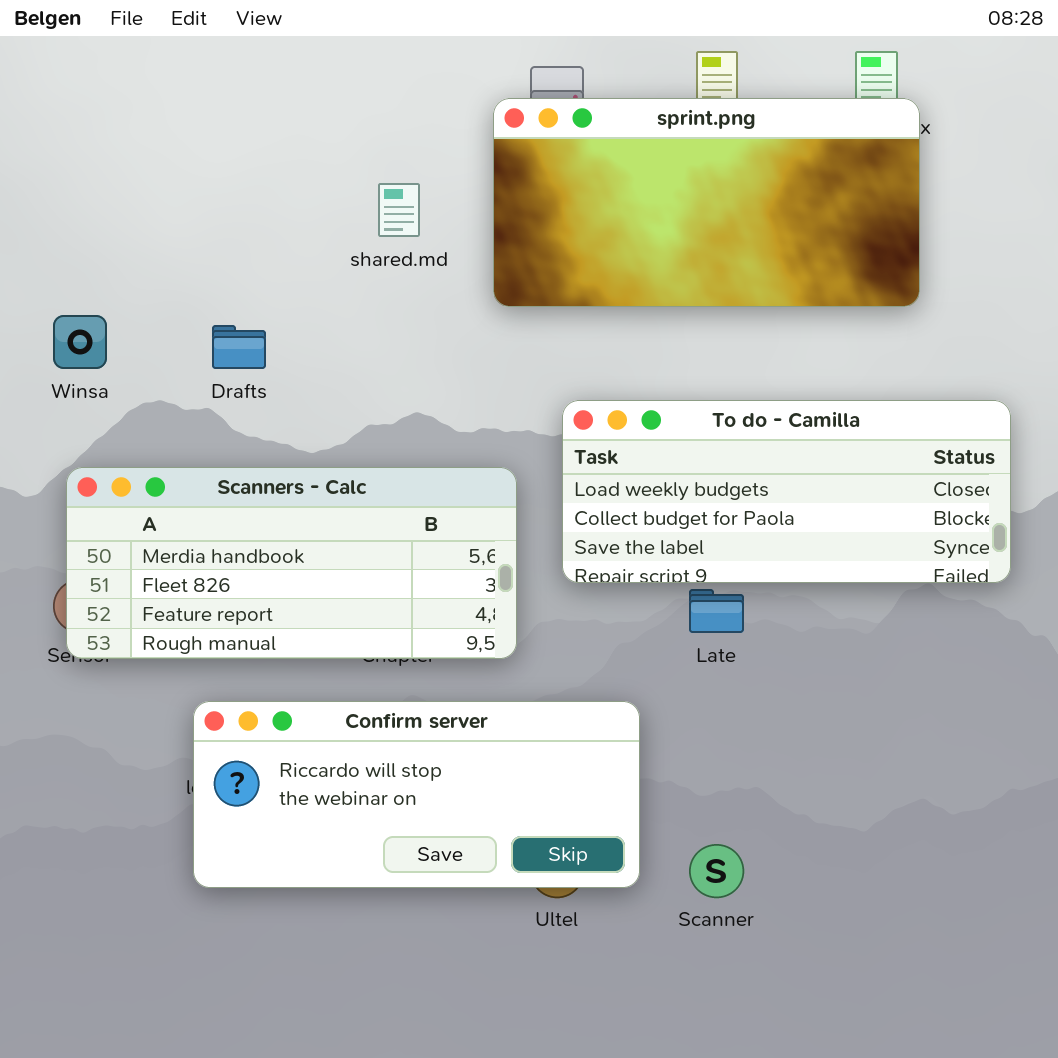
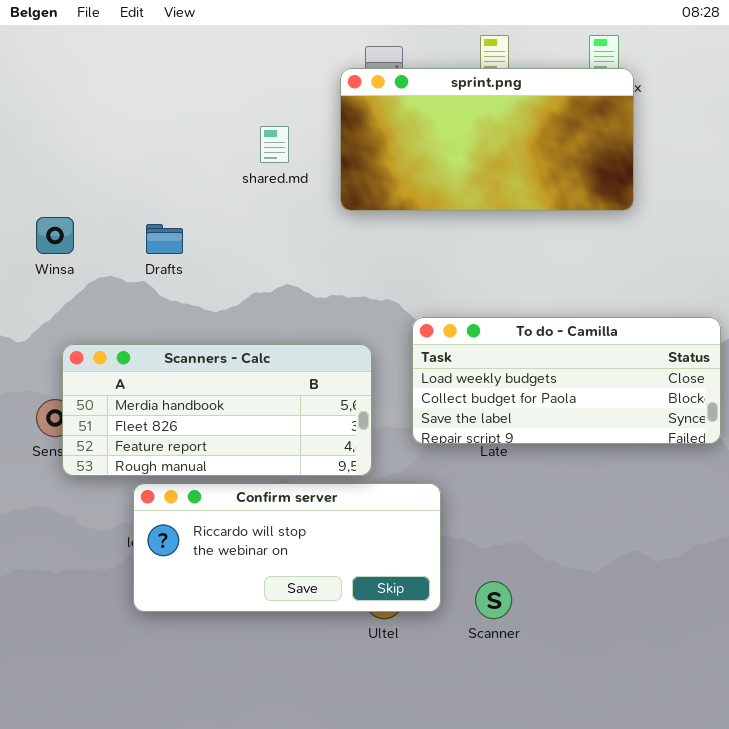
To do - Camilla: [562,400,1011,583] -> [412,317,721,444], moved
Scanners - Calc: [66,467,517,659] -> [62,344,372,476], moved

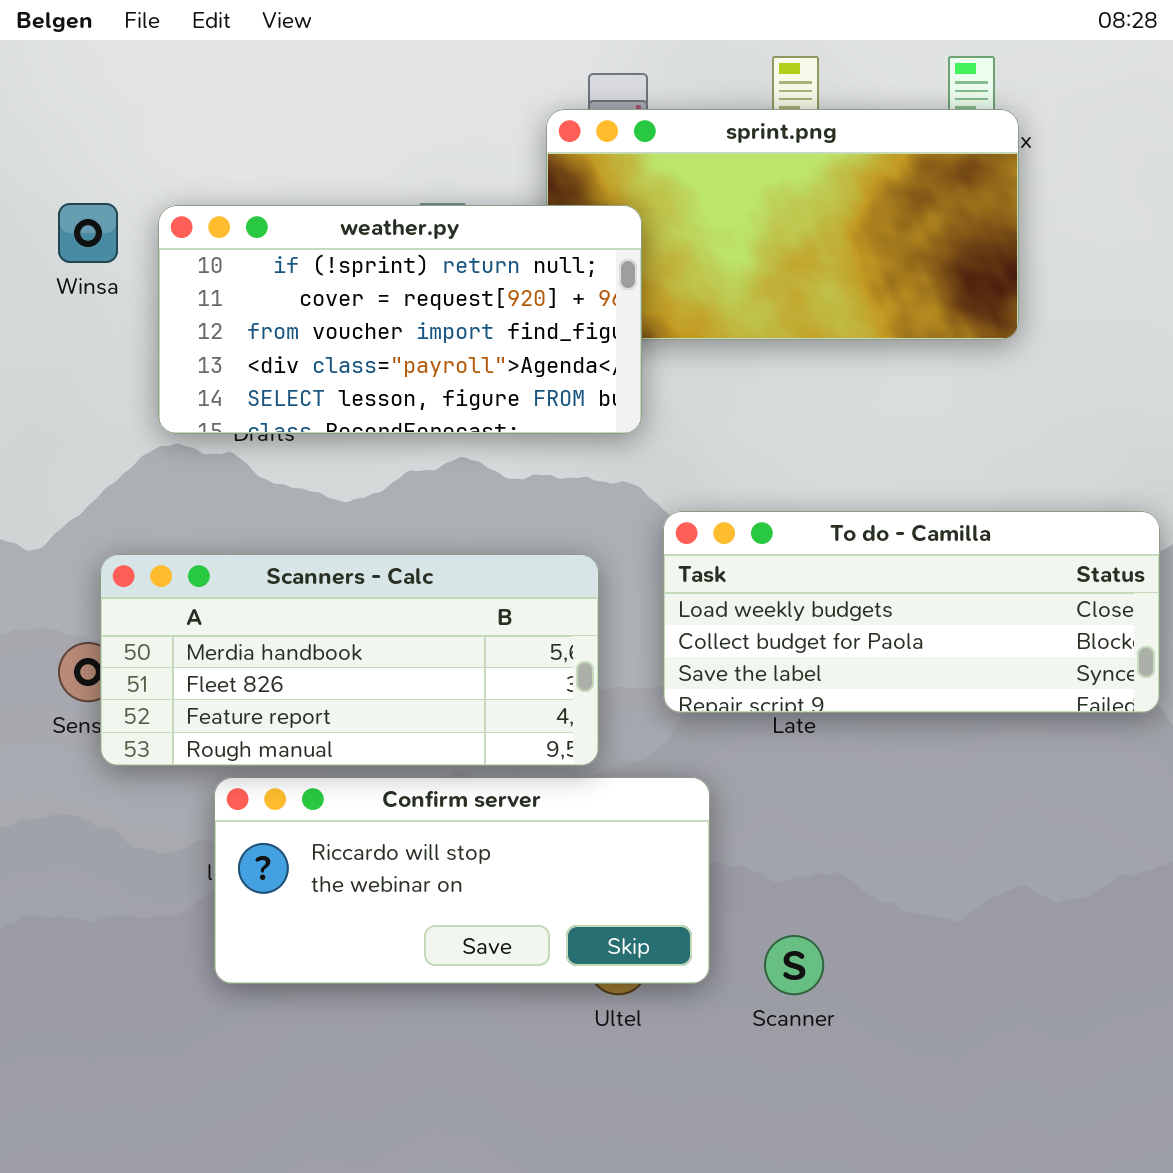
weather.py: none -> [158,205,642,434], opened
Winsa: [36,217,74,254] -> [58,203,118,263], moved

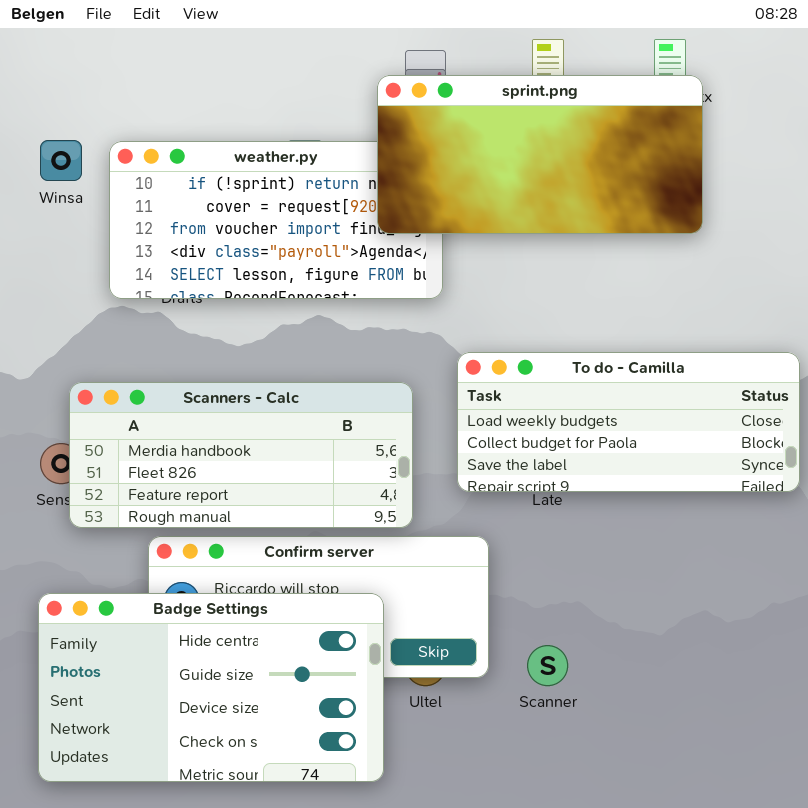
sprint.png: [546,109,1019,340] -> [377,75,703,234], raised
Badge Settings: none -> [38,593,384,782], opened

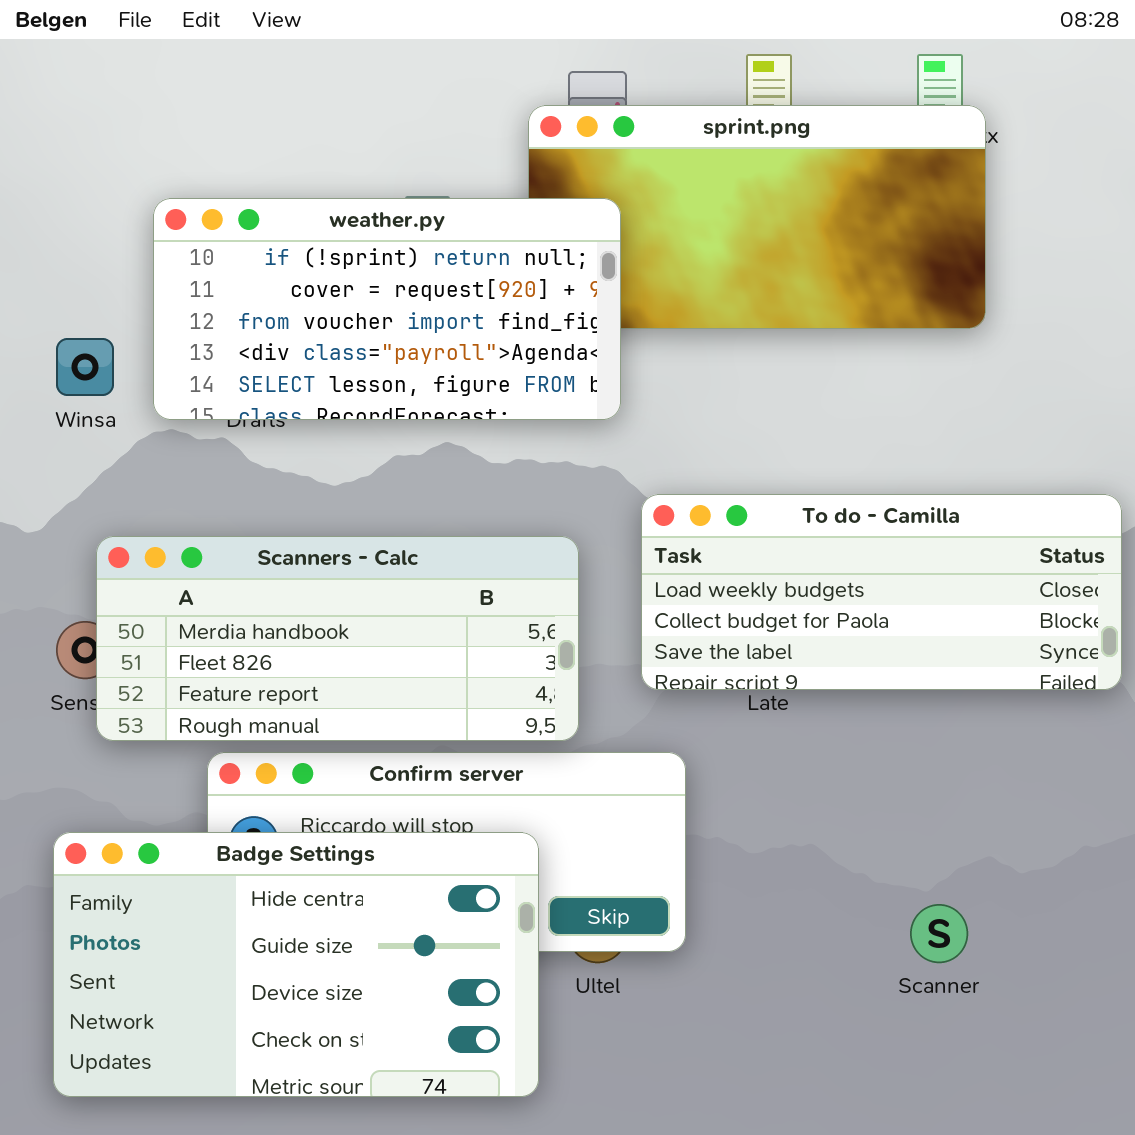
Winsa: [40,140,82,181] -> [56,338,114,396], moved
weather.py: [109,141,443,299] -> [153,198,621,420], raised
Scanner: [527,645,568,686] -> [910,904,968,963], moved

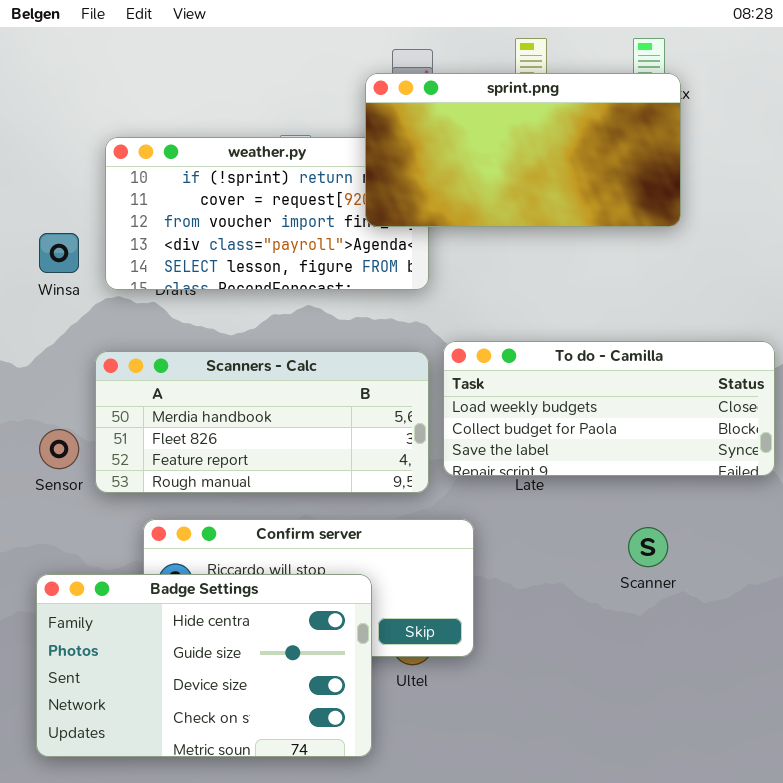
sprint.png: [528,105,986,329] -> [365,73,681,227], raised
Scanners - Calc: [96,536,579,741] -> [95,351,429,493], moved
Scanner: [910,904,968,963] -> [628,527,668,567], moved

